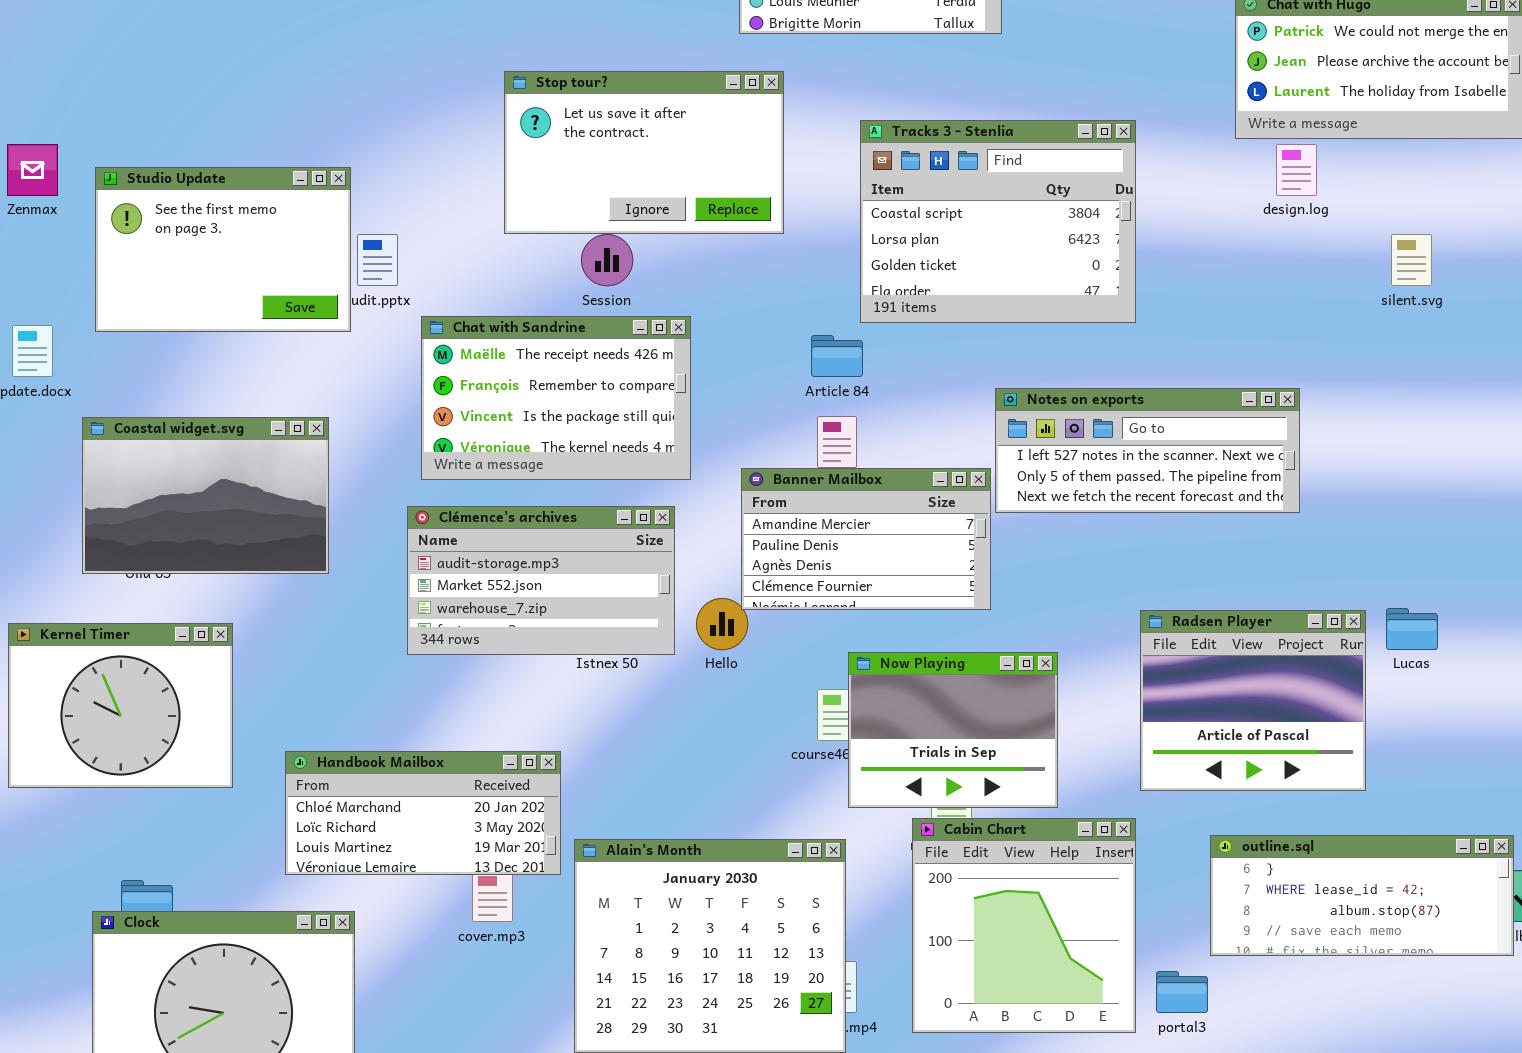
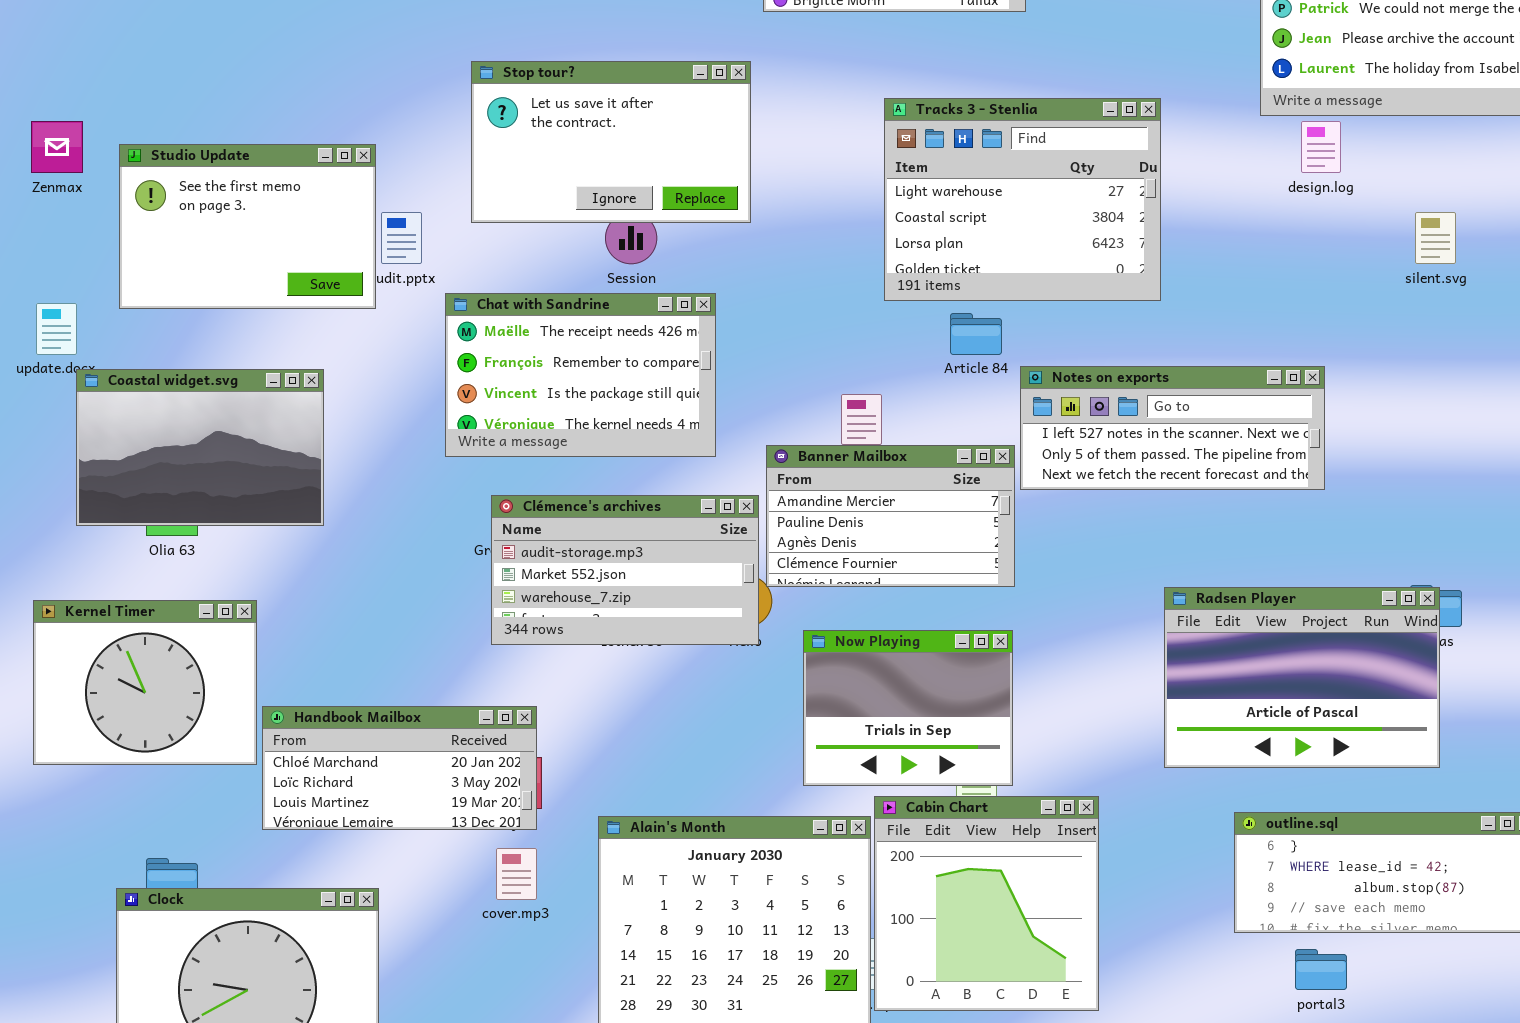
Stop tour?: [504,71,784,234] -> [471,61,751,223], moved
Tracks 3 - Stenlia: [860,120,1136,323] -> [884,98,1161,301], scrolled up 1 row
Article 84: [811,335,863,377] -> [950,313,1002,355], moved
Coastal widget.svg: [82,417,329,574] -> [76,369,324,526], moved
Clémence's archives: [407,506,675,655] -> [491,495,759,645], moved
Radsen Player: [1140,610,1366,791] -> [1164,587,1440,768], resized
Now Playing: [848,652,1058,808] -> [803,630,1013,786], moved
Handbook Mailbox: [285,751,561,875] -> [262,706,537,830], moved
Cabin Chart: [912,818,1136,1033] -> [874,796,1099,1011], moved
portal3: [1156,971,1208,1013] -> [1295,949,1347,990], moved

